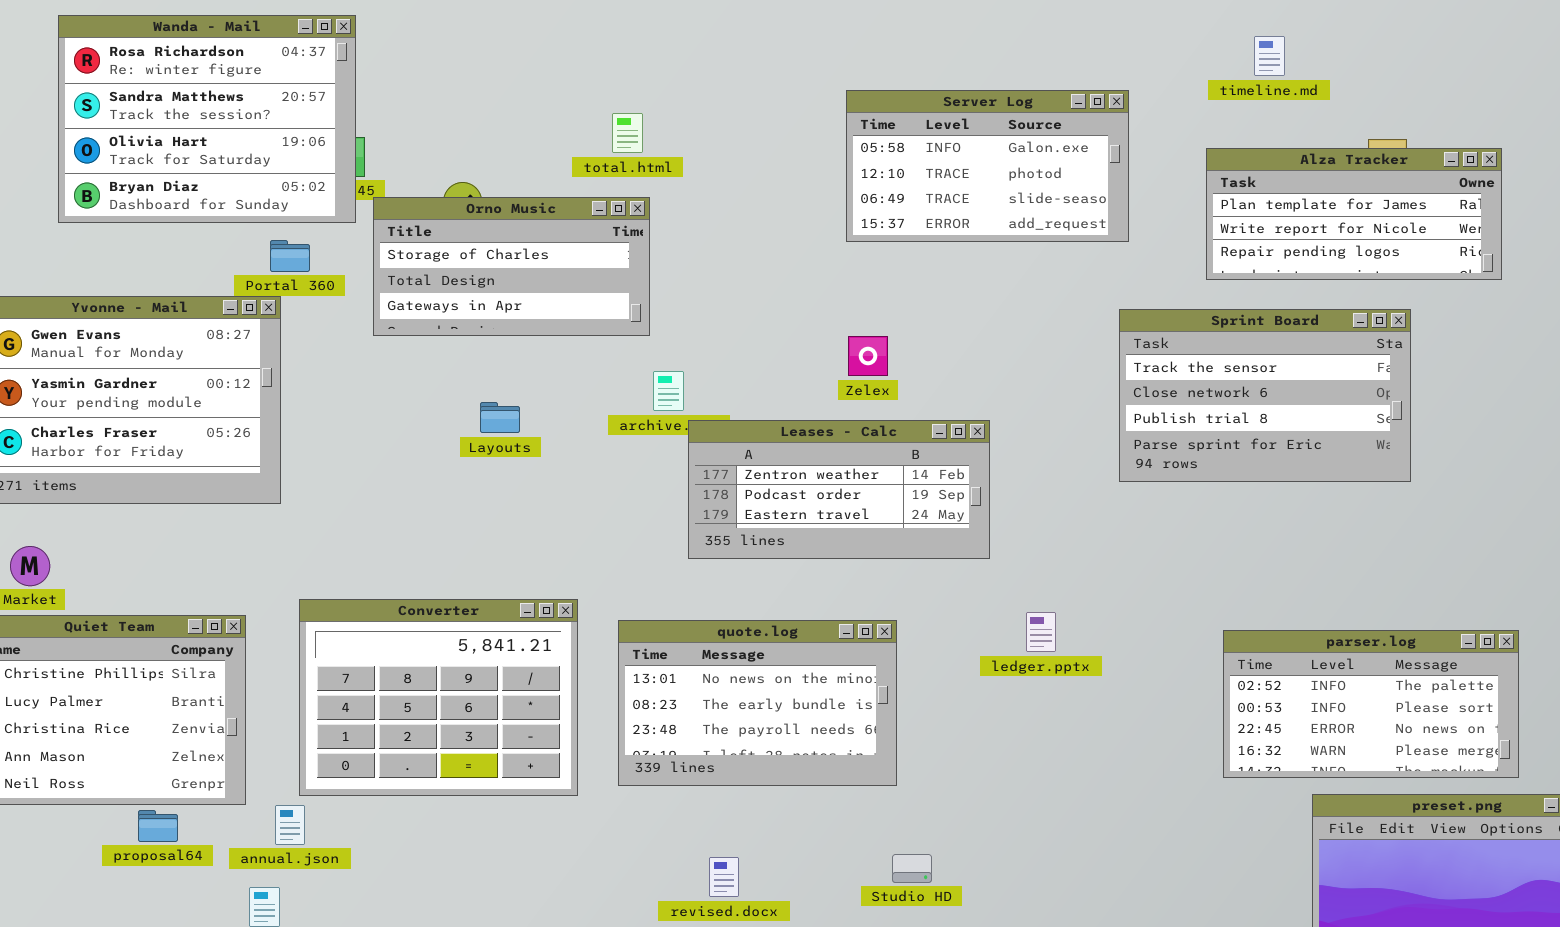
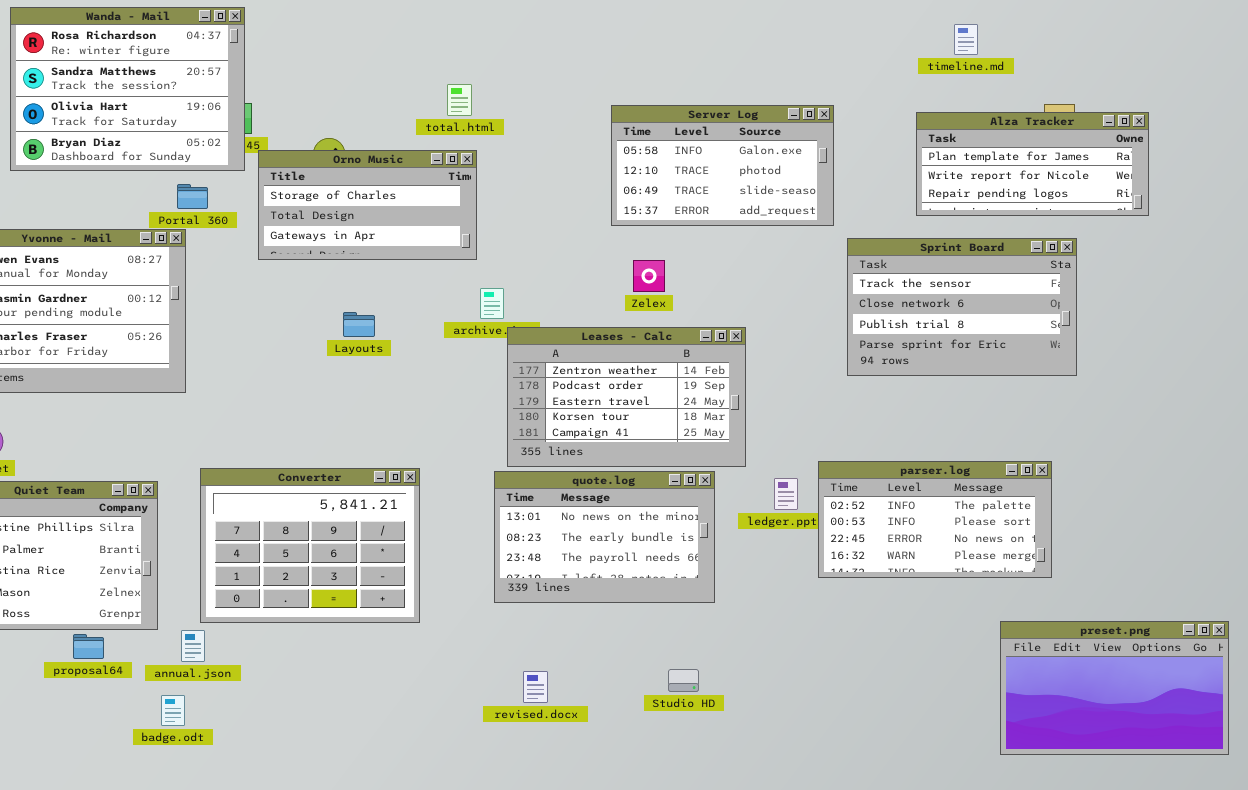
Server Log: [846,90,1129,242] -> [611,105,834,226], moved
Leases - Calc: [688,420,990,559] -> [507,327,746,467], resized
quote.log: [618,620,897,786] -> [494,471,715,603], moved
parser.log: [1223,630,1519,778] -> [818,461,1052,578], moved

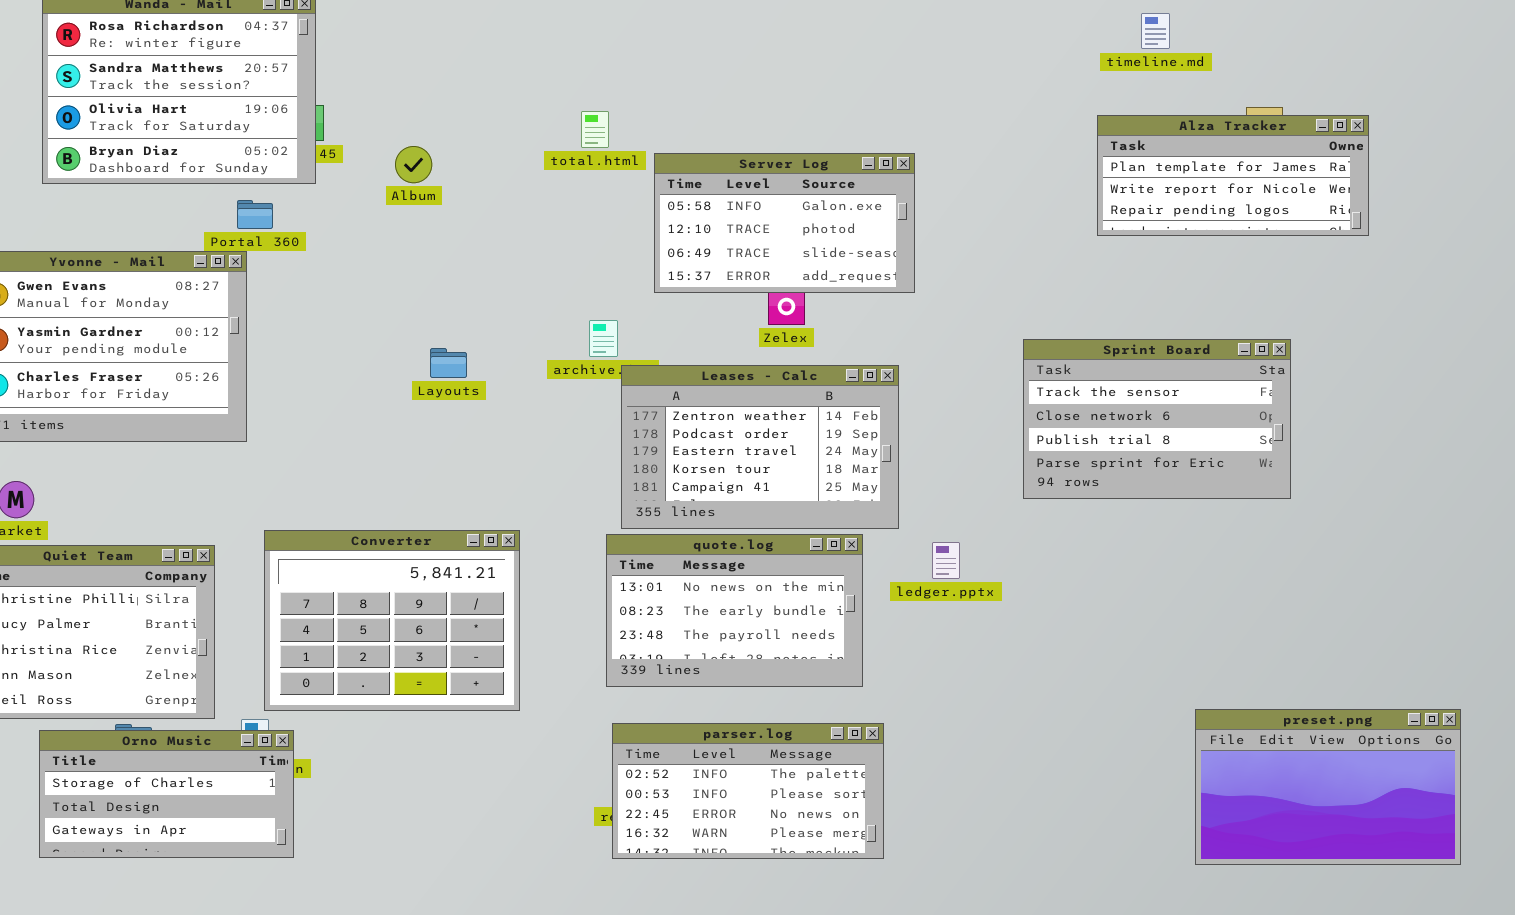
total.html: [447,84,472,116] -> [581,111,609,148], moved
Server Log: [611,105,834,226] -> [654,153,915,293], moved
Orno Music: [258,150,477,260] -> [39,730,294,858], moved
Sprint Board: [847,238,1077,376] -> [1023,339,1291,499], moved
parser.log: [818,461,1052,578] -> [612,723,884,859], moved

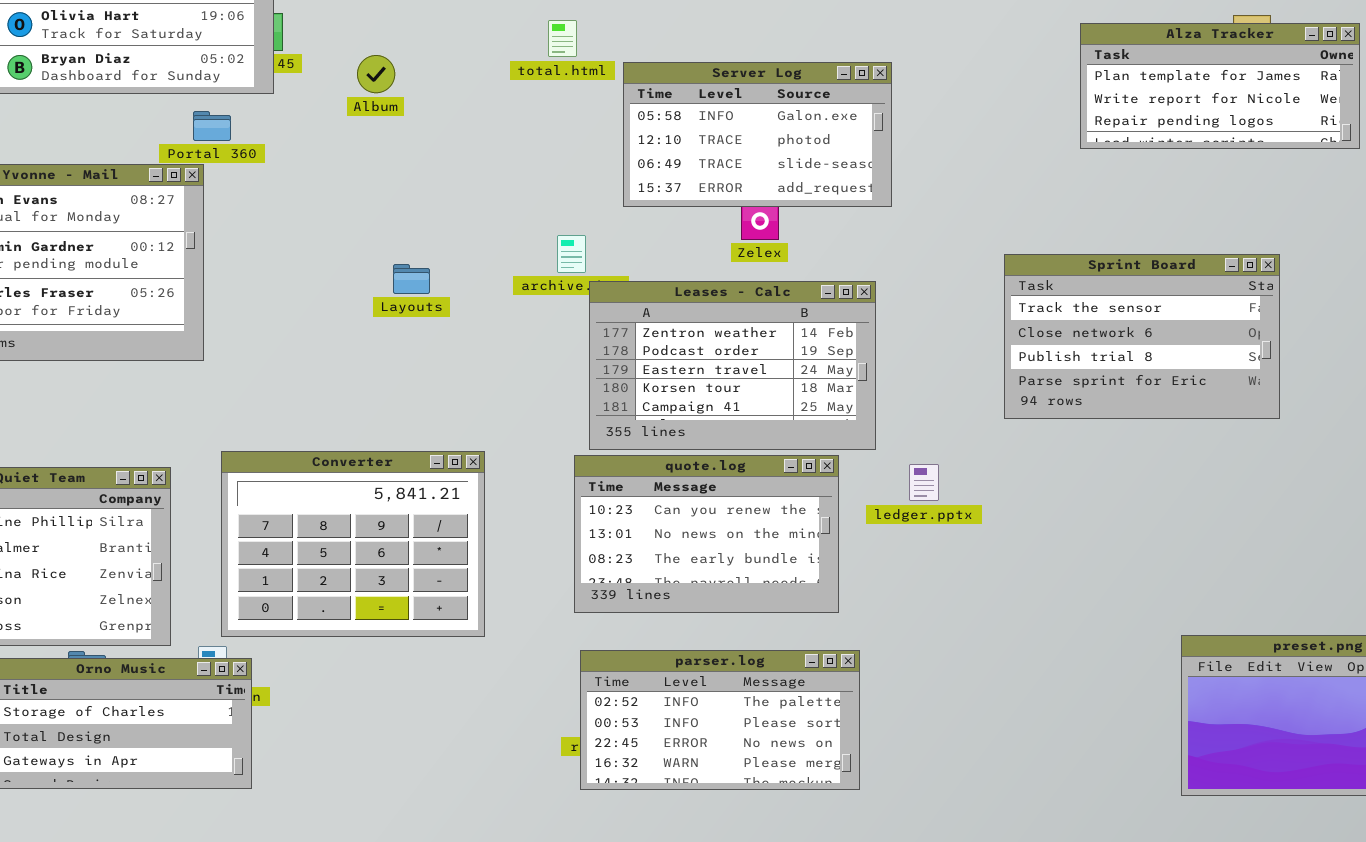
quote.log: [606,534,863,687] -> [574,455,839,613], scrolled up 1 row

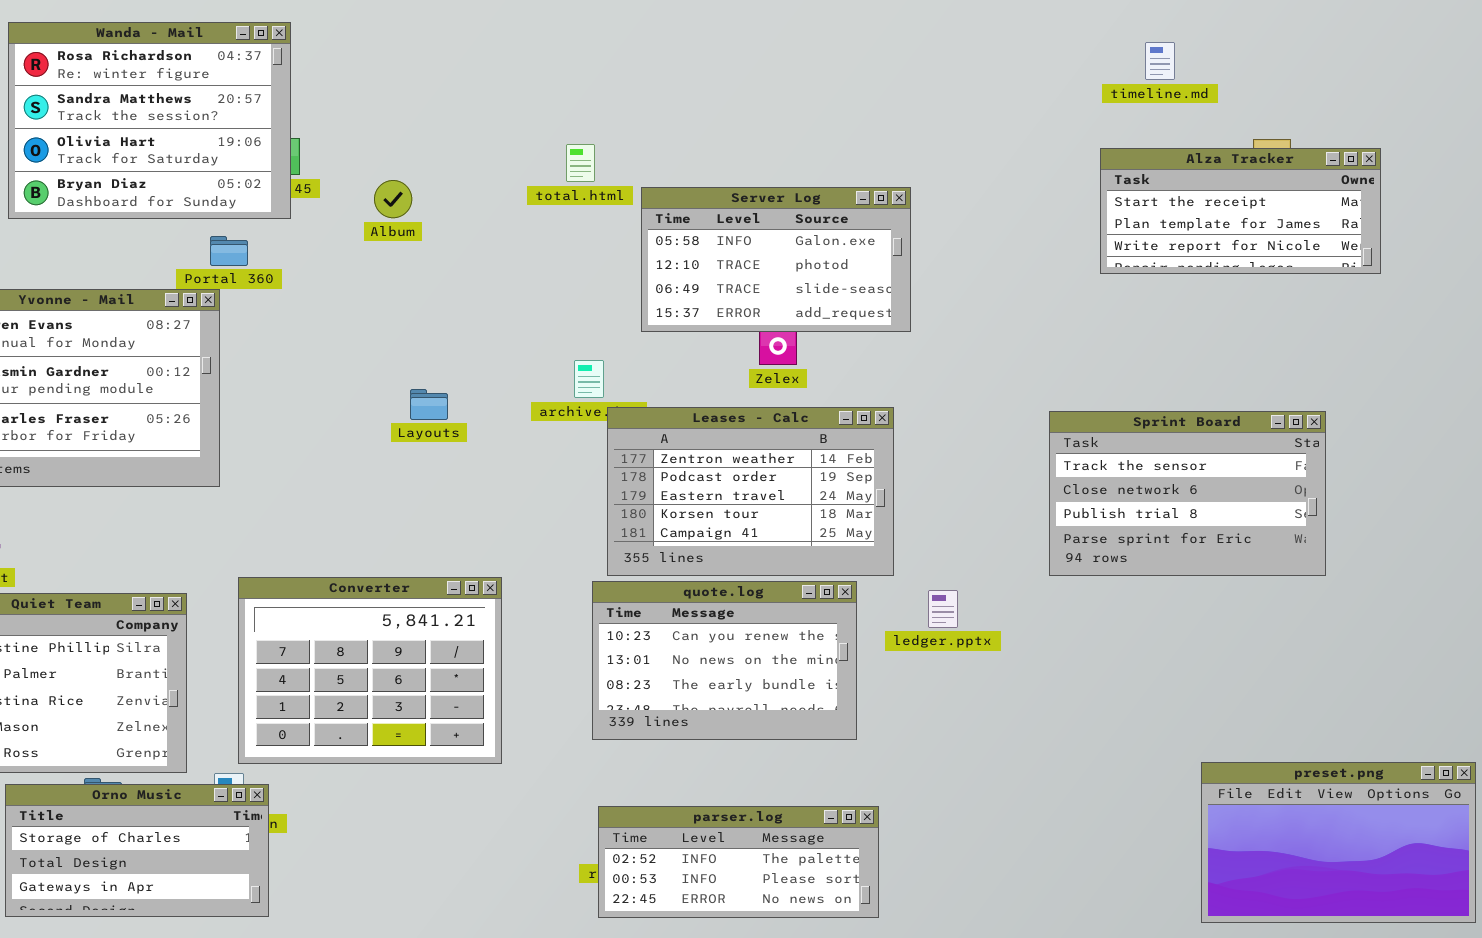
Alza Tracker: [1080,23,1360,149] -> [1100,148,1381,274], scrolled up 1 row
Sprint Board: [1004,254,1280,419] -> [1049,411,1326,576], moved
parser.log: [580,650,860,790] -> [598,806,879,918], resized

